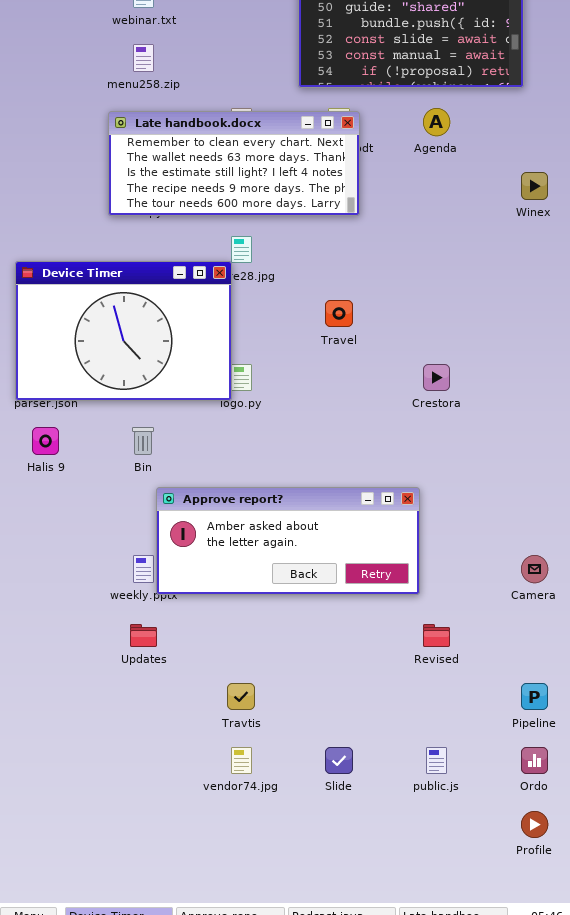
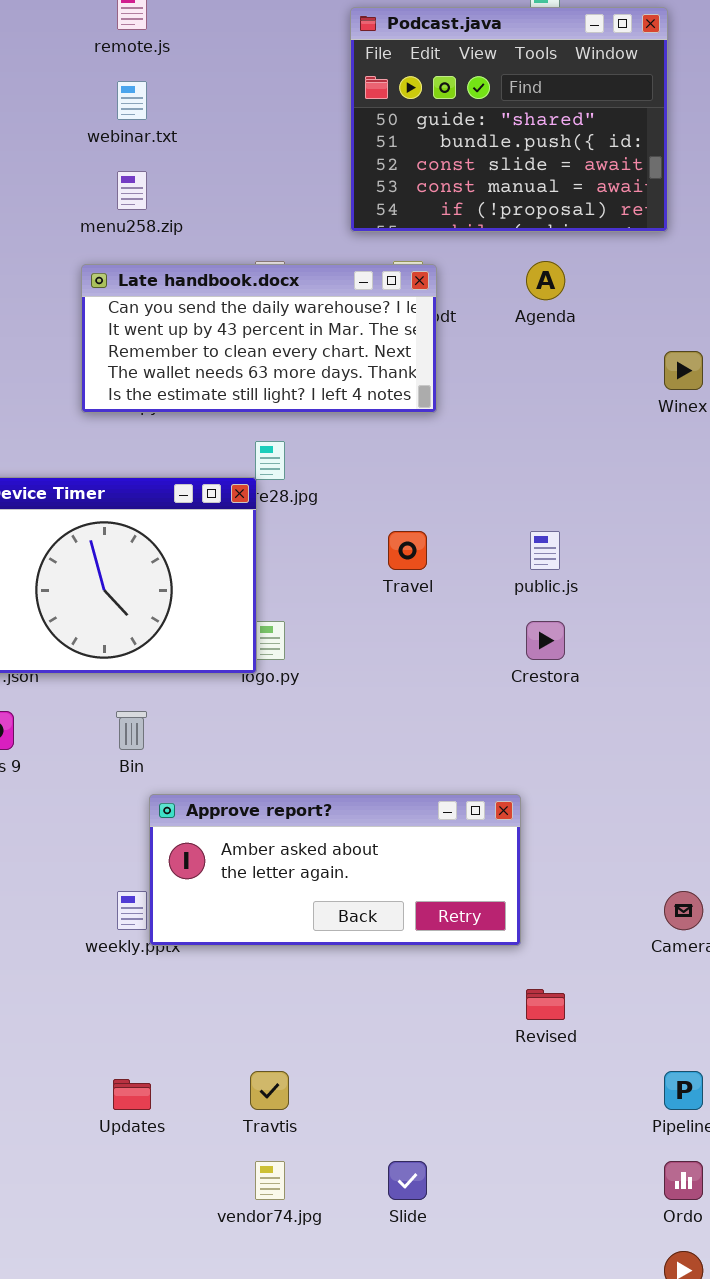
Late handbook.docx: [108,111,360,216] -> [81,264,437,413], scrolled up 2 rows
Updates: [130,624,157,647] -> [113,1079,151,1110], moved
public.js: [426,747,447,774] -> [530,531,560,570], moved

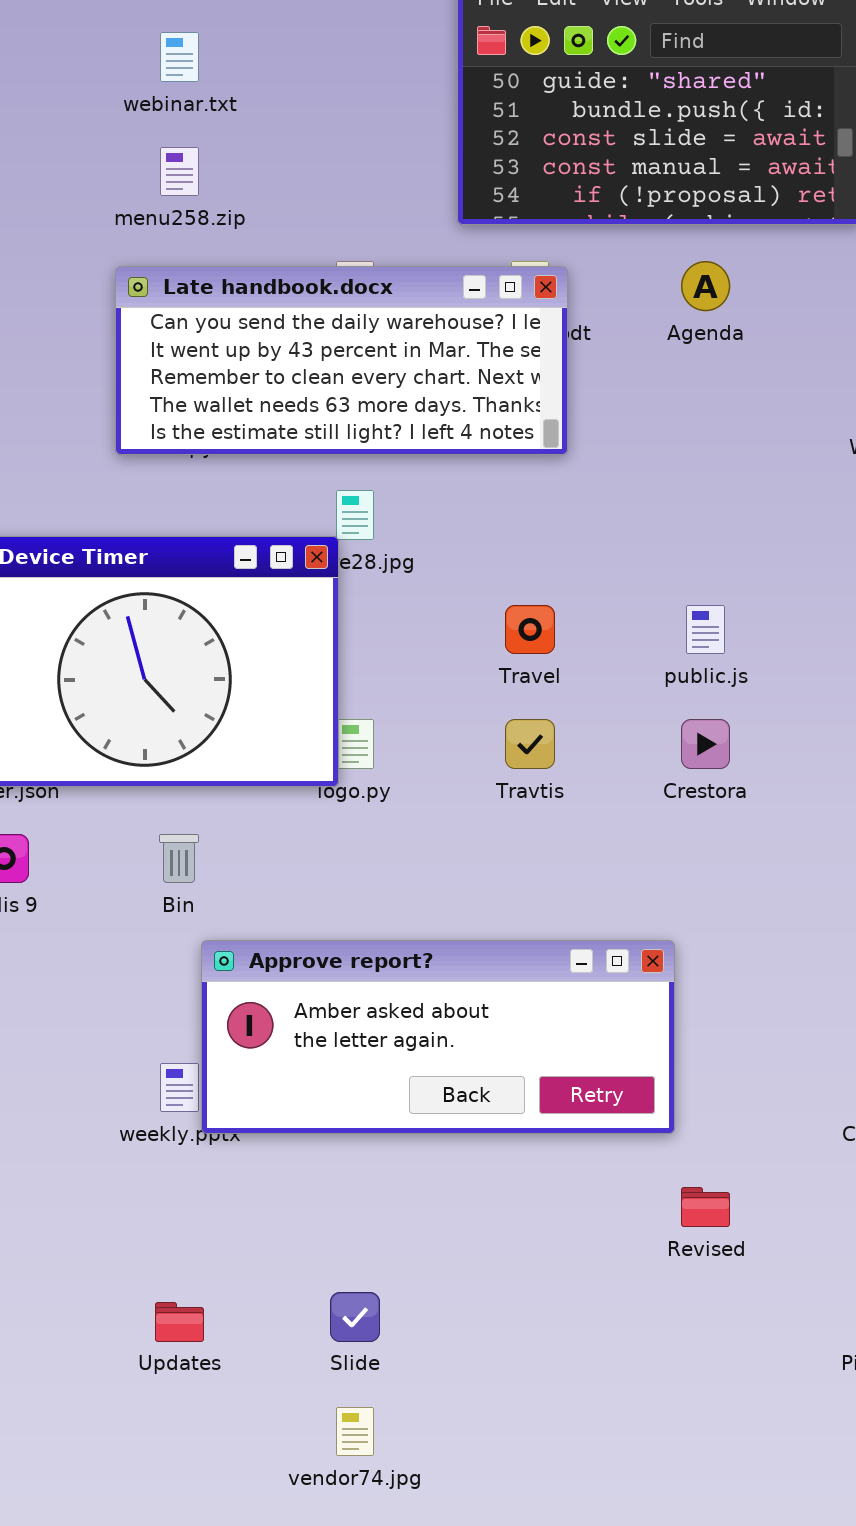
Travtis: [250,1071,289,1110] -> [505,719,555,769], moved
Slide: [388,1161,427,1200] -> [330,1292,380,1342], moved

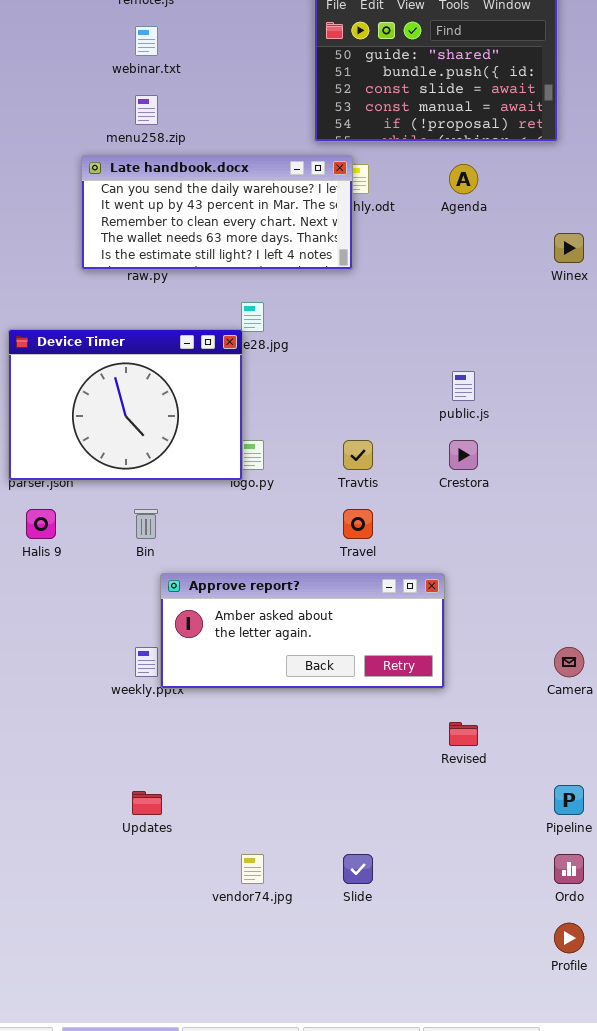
Late handbook.docx: [115,266,568,455] -> [81,155,353,270], moved
Travel: [505,605,555,654] -> [343,509,373,539], moved
Slide: [330,1292,380,1342] -> [343,854,373,884], moved

